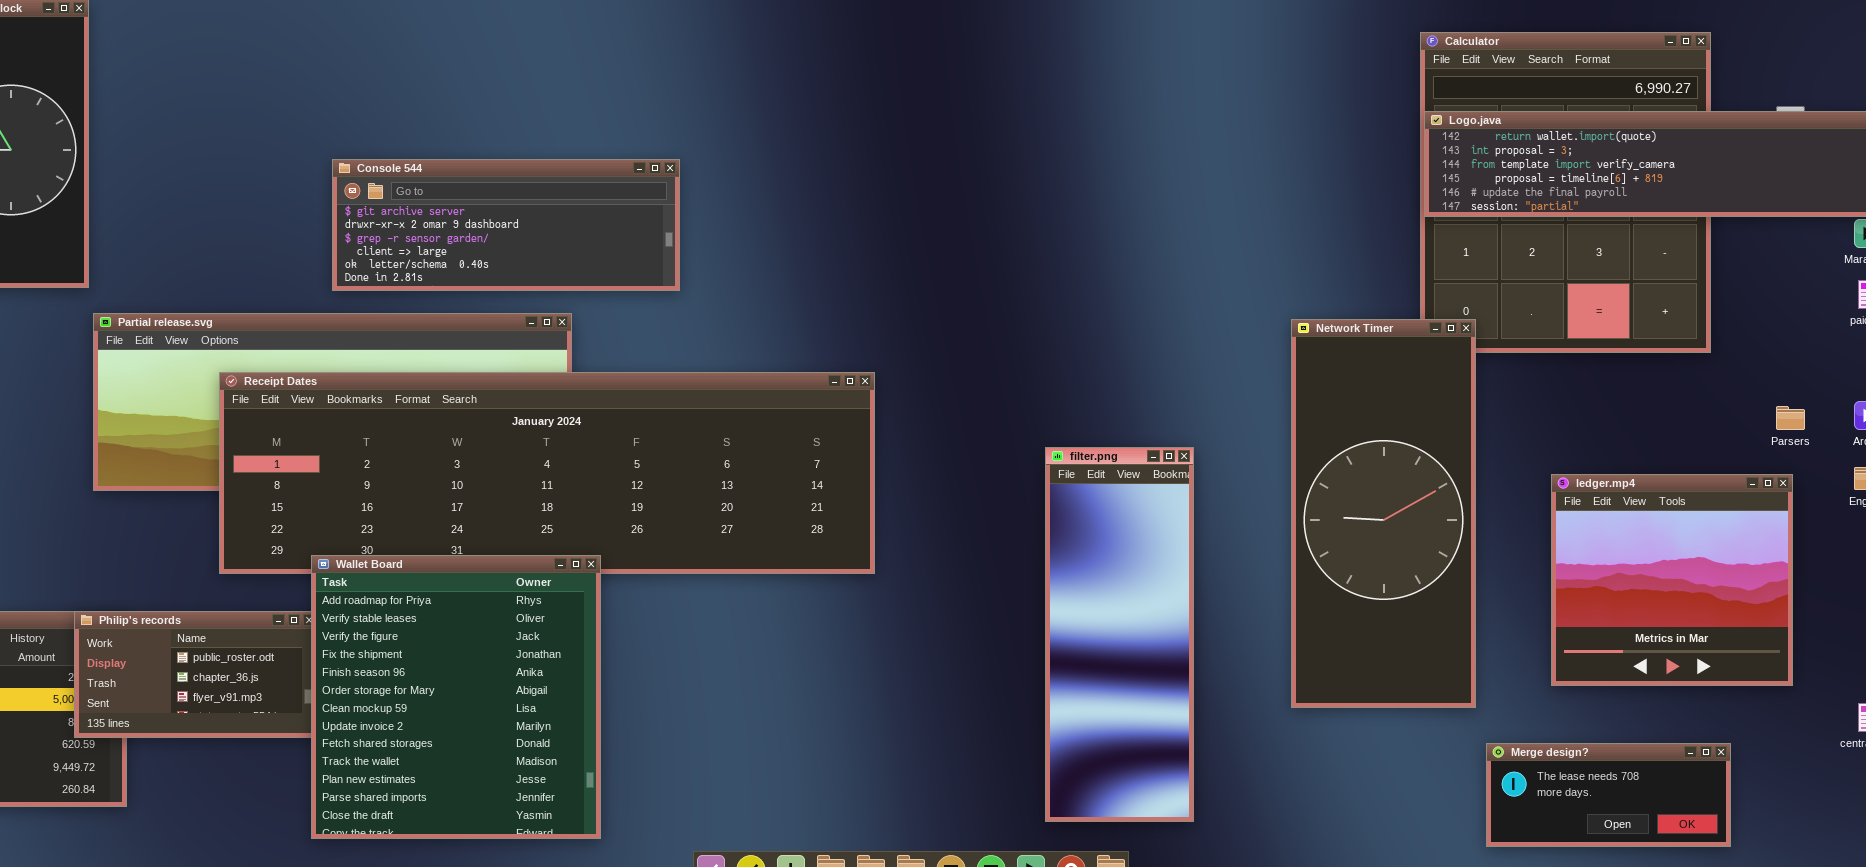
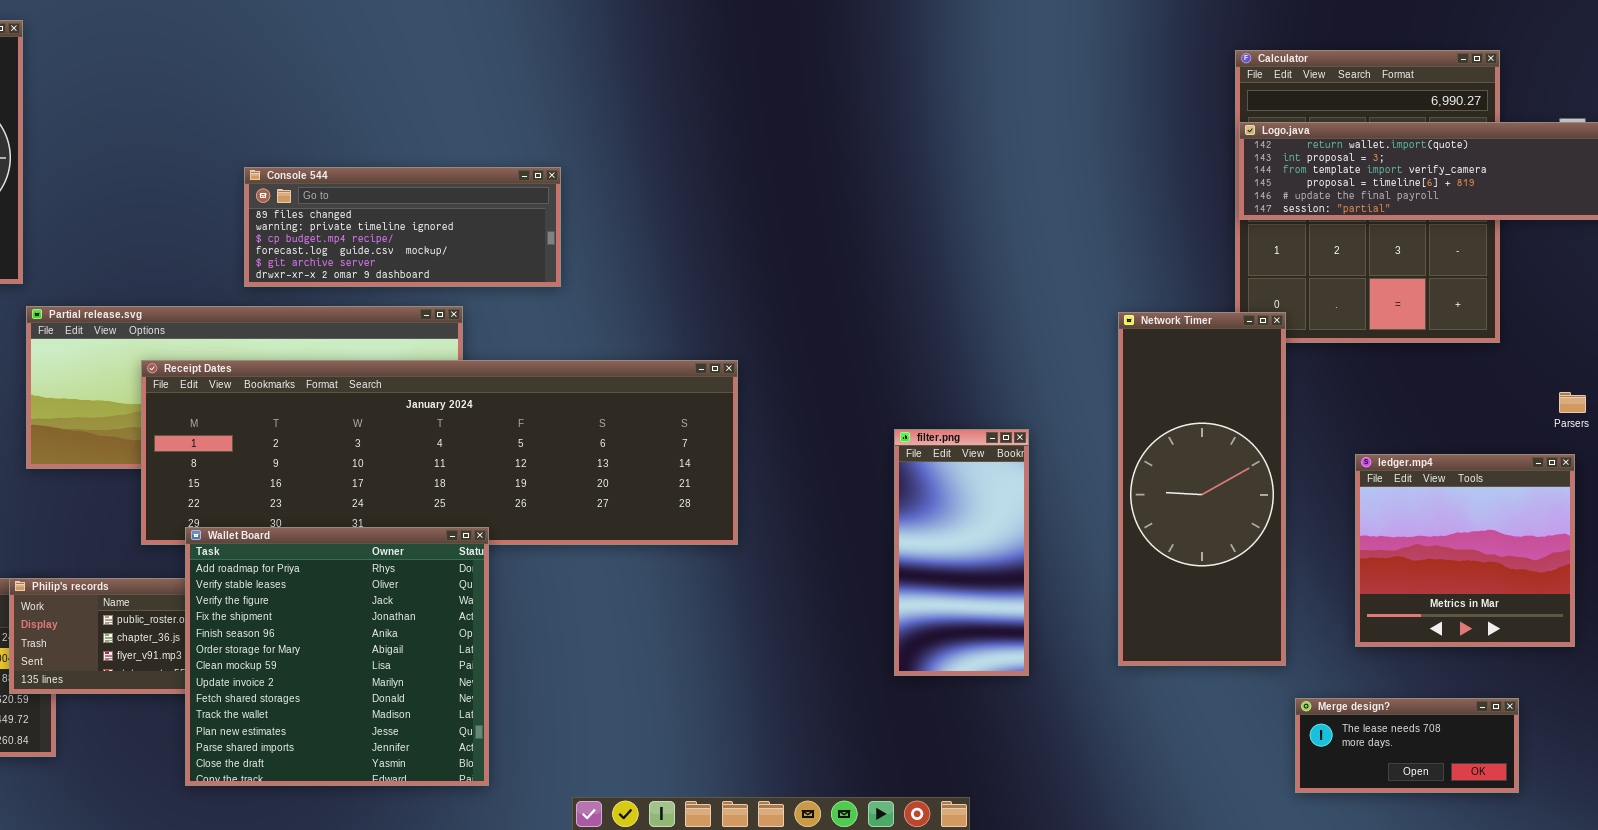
Console 544: [332,159,680,291] -> [244,167,561,287], scrolled up 4 rows
filter.png: [1045,447,1194,822] -> [894,429,1029,676], resized
Wallet Board: [311,555,601,839] -> [185,527,489,786], resized

